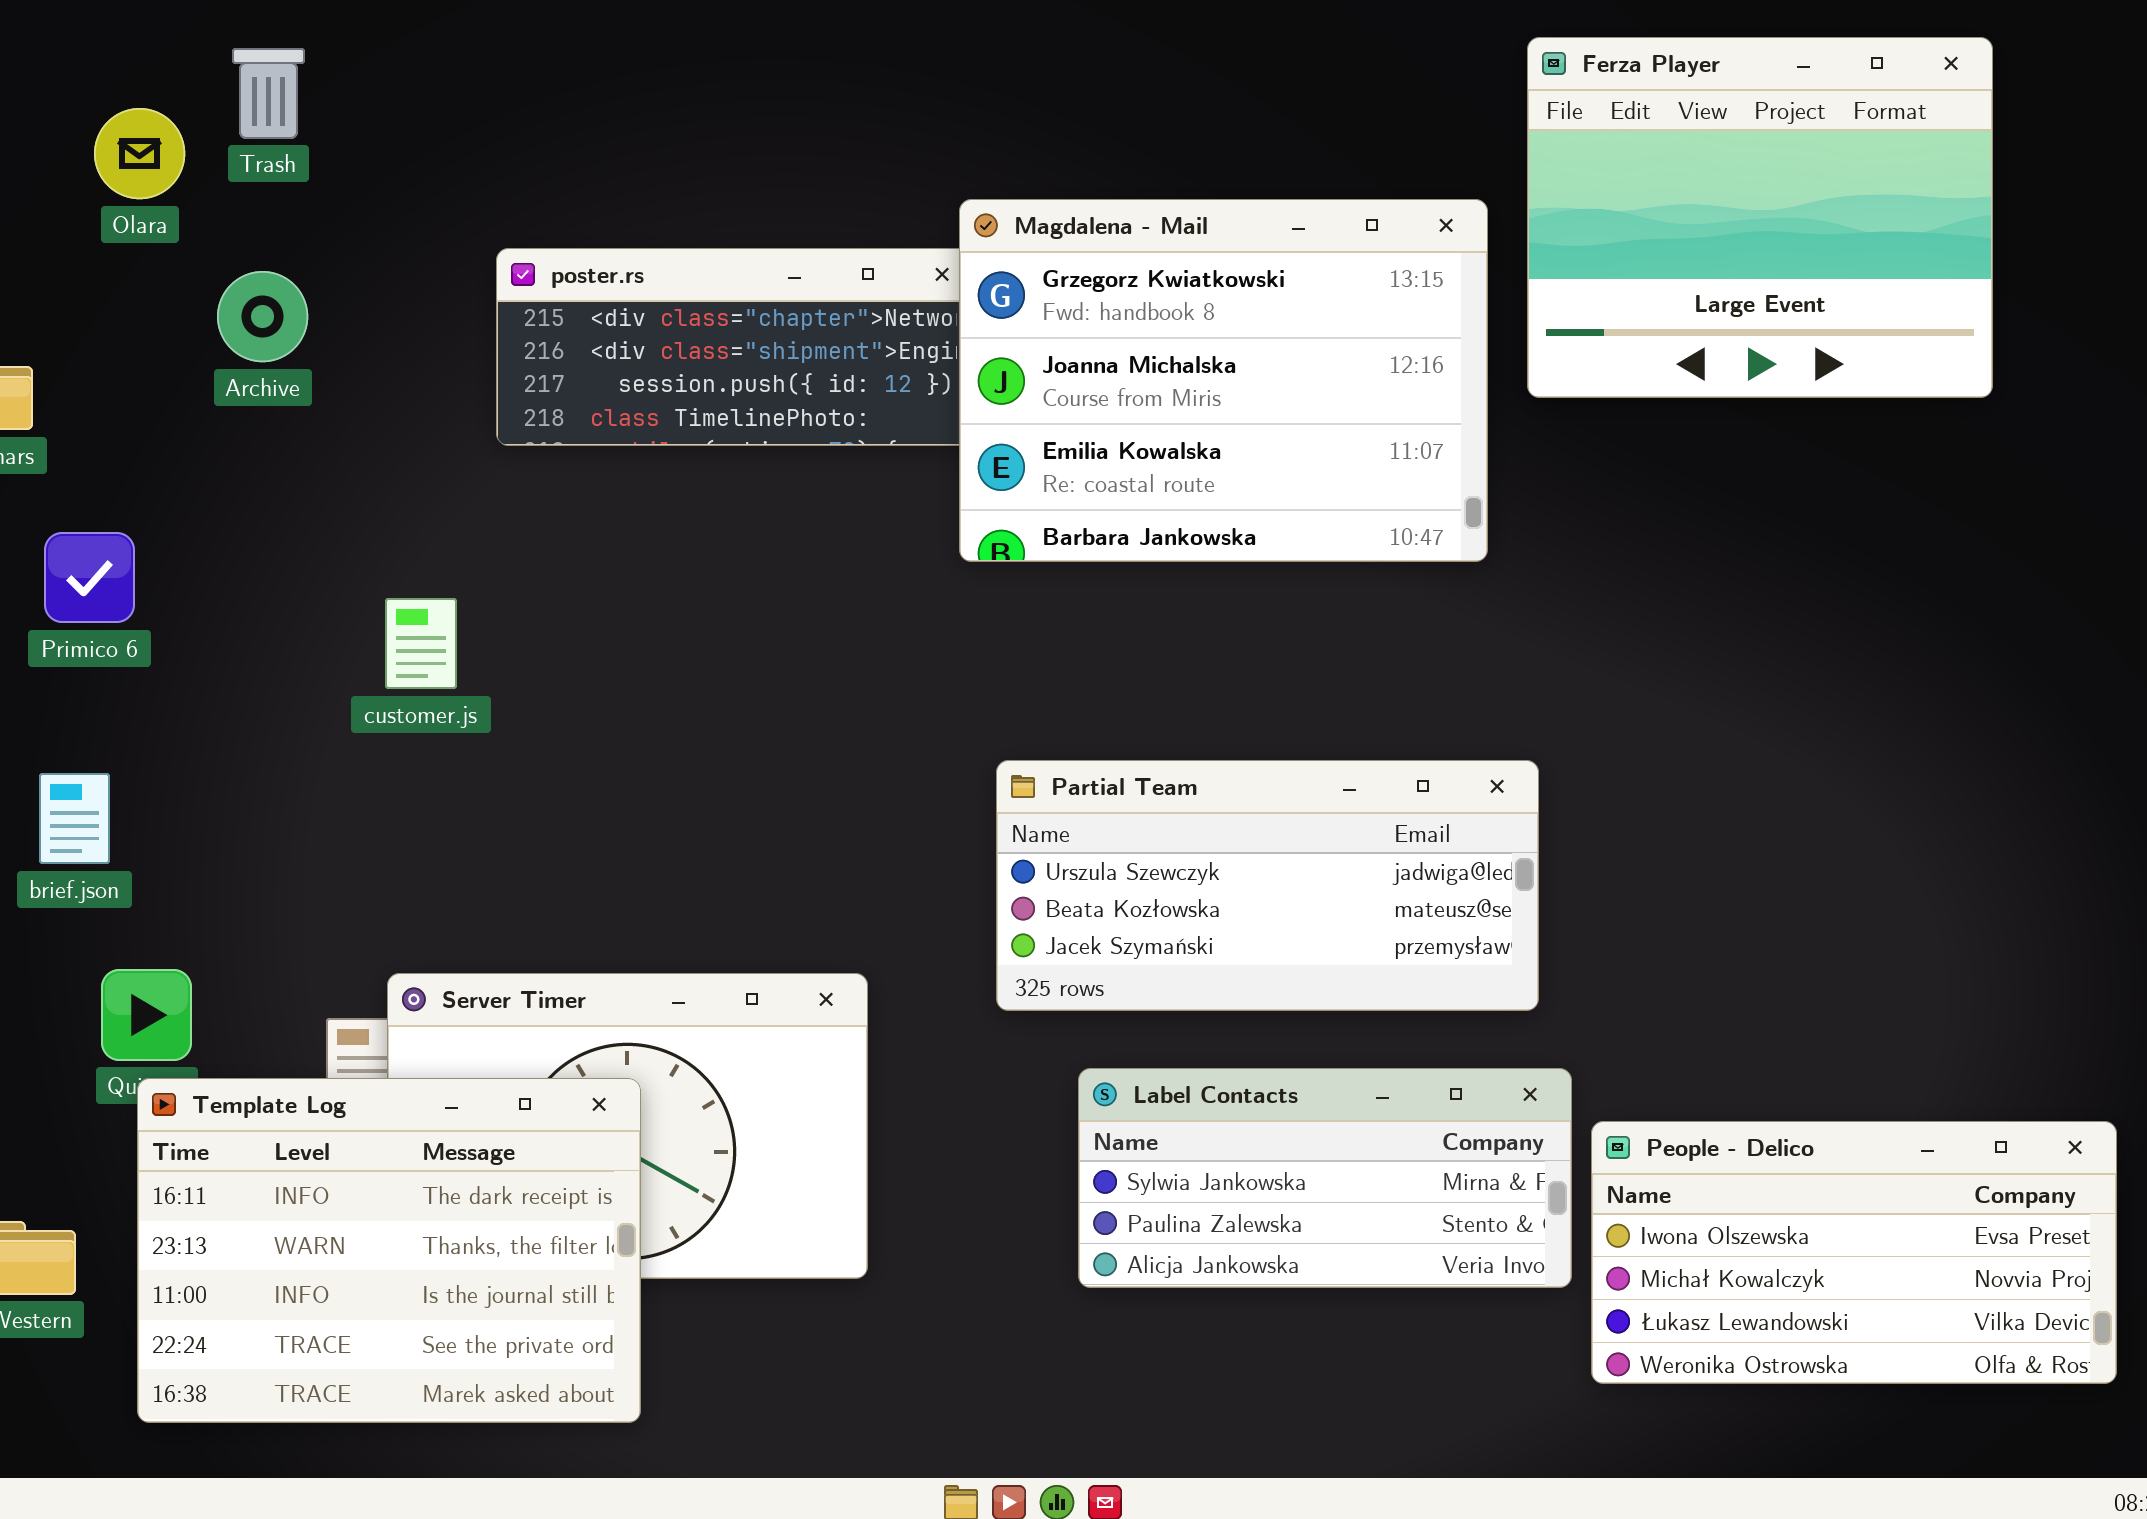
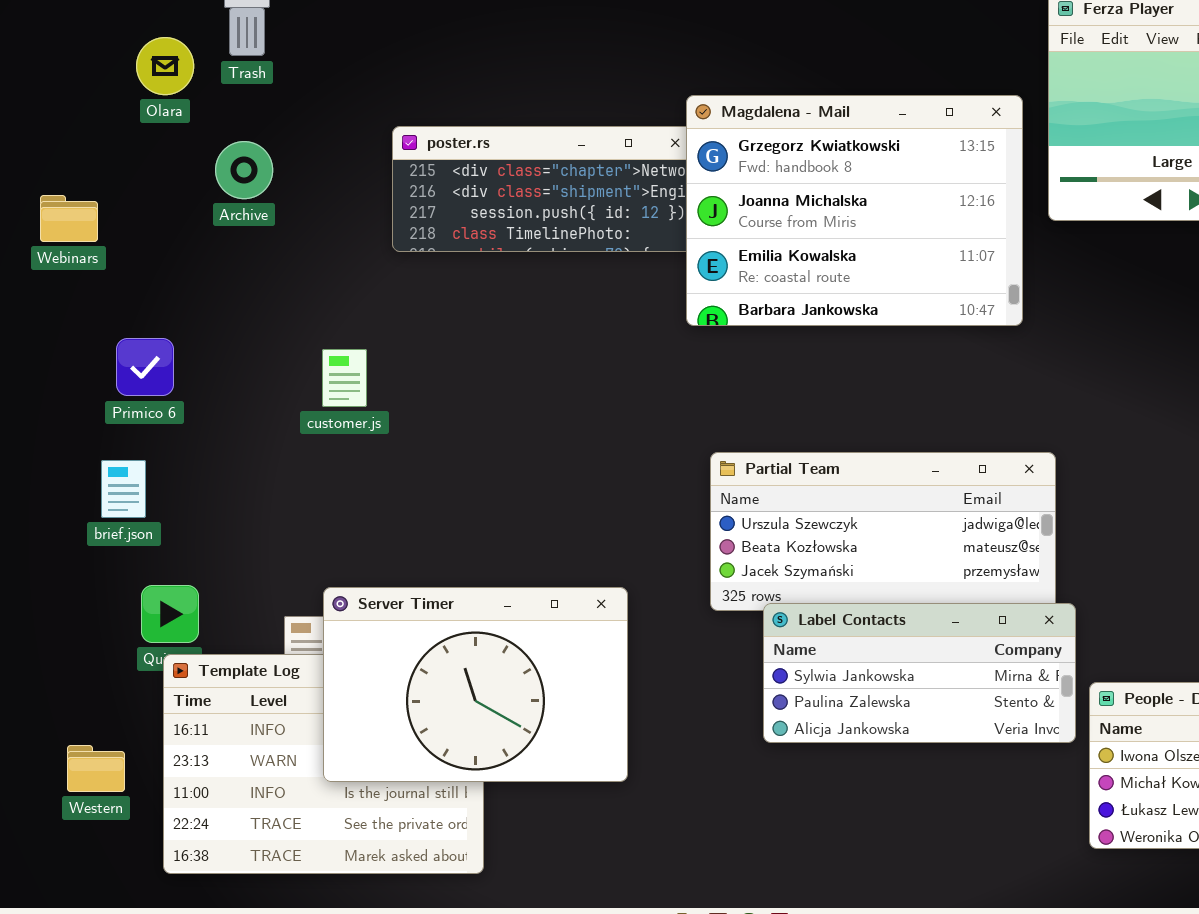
Primico 6: [44,532,135,623] -> [116,338,174,396], moved
Server Timer: [387,973,868,1279] -> [323,587,628,782], raised
Label Contacts: [1078,1068,1572,1288] -> [763,603,1076,743], moved

